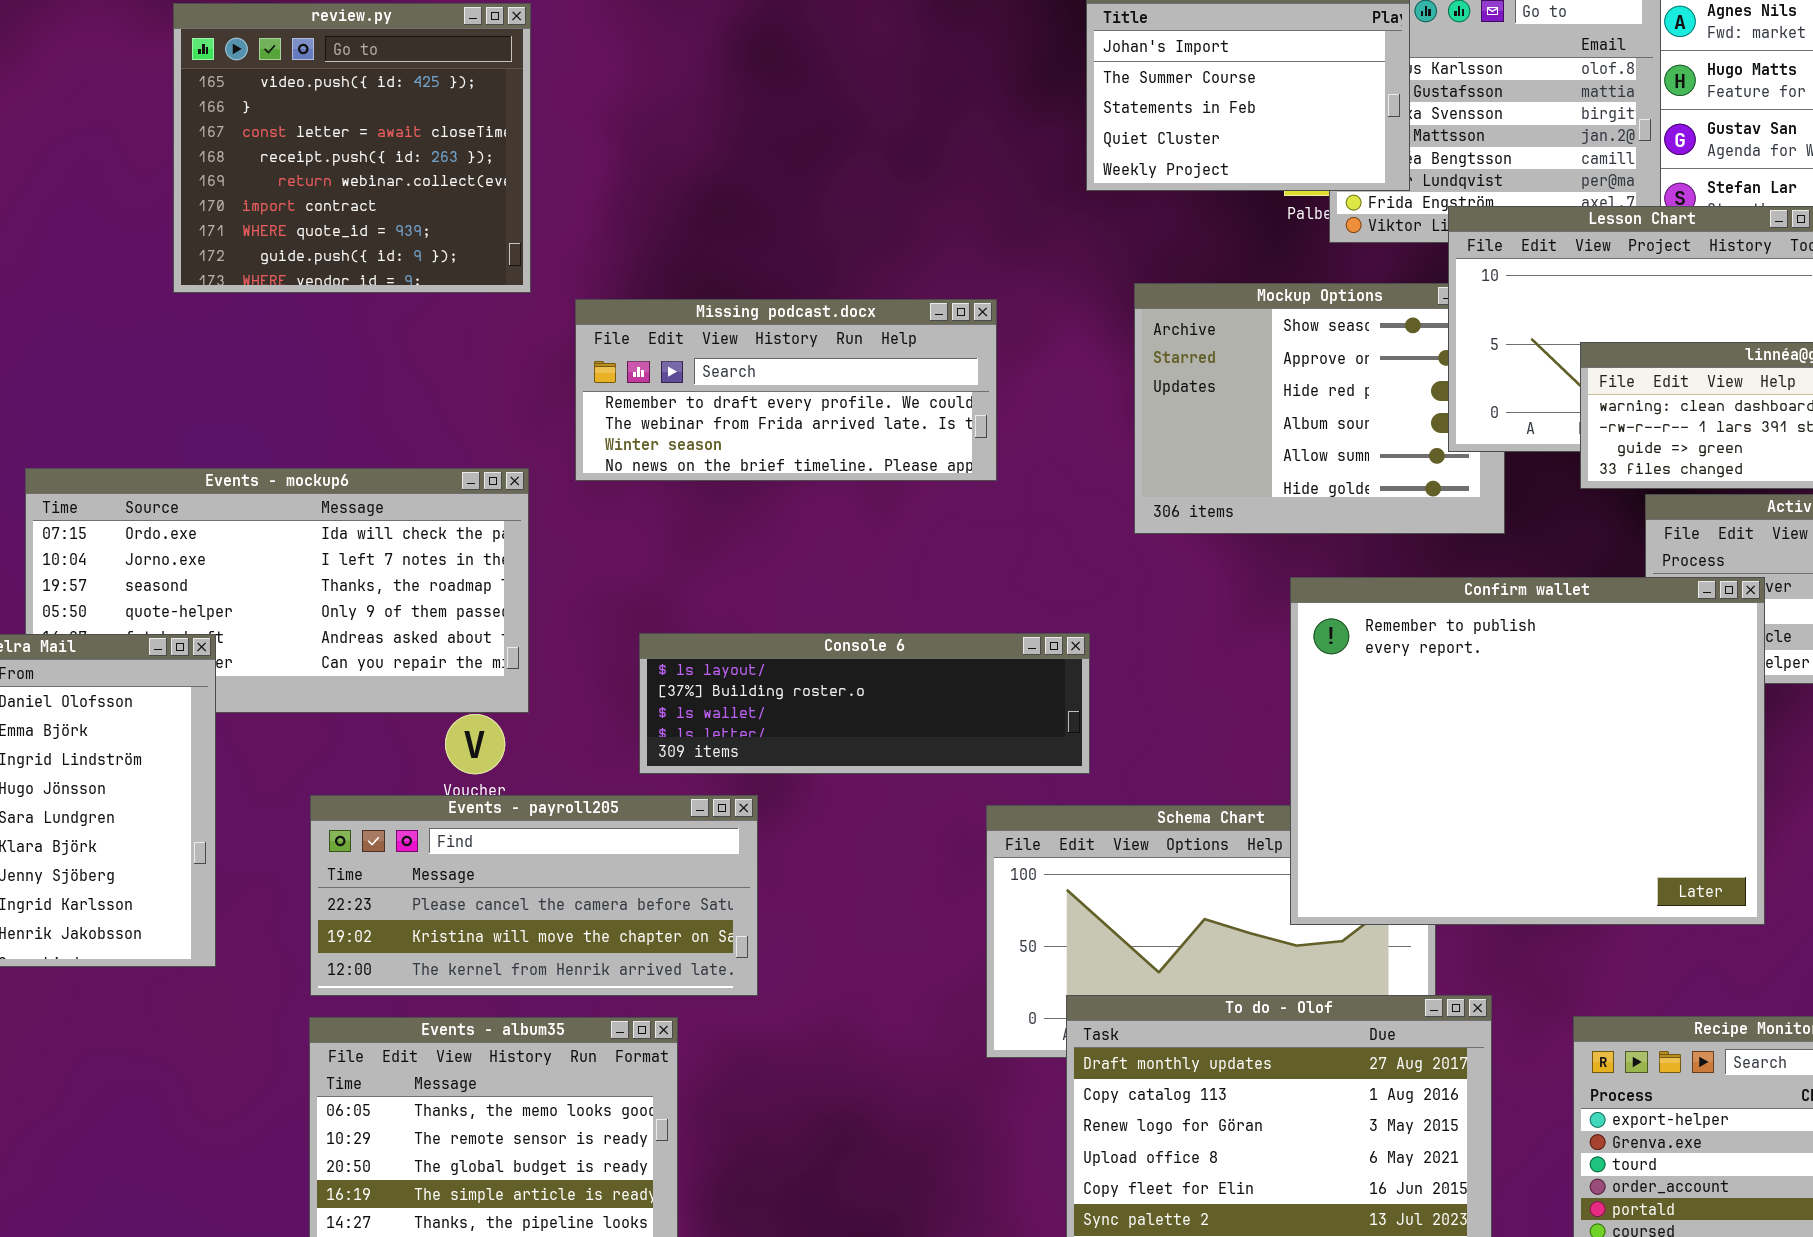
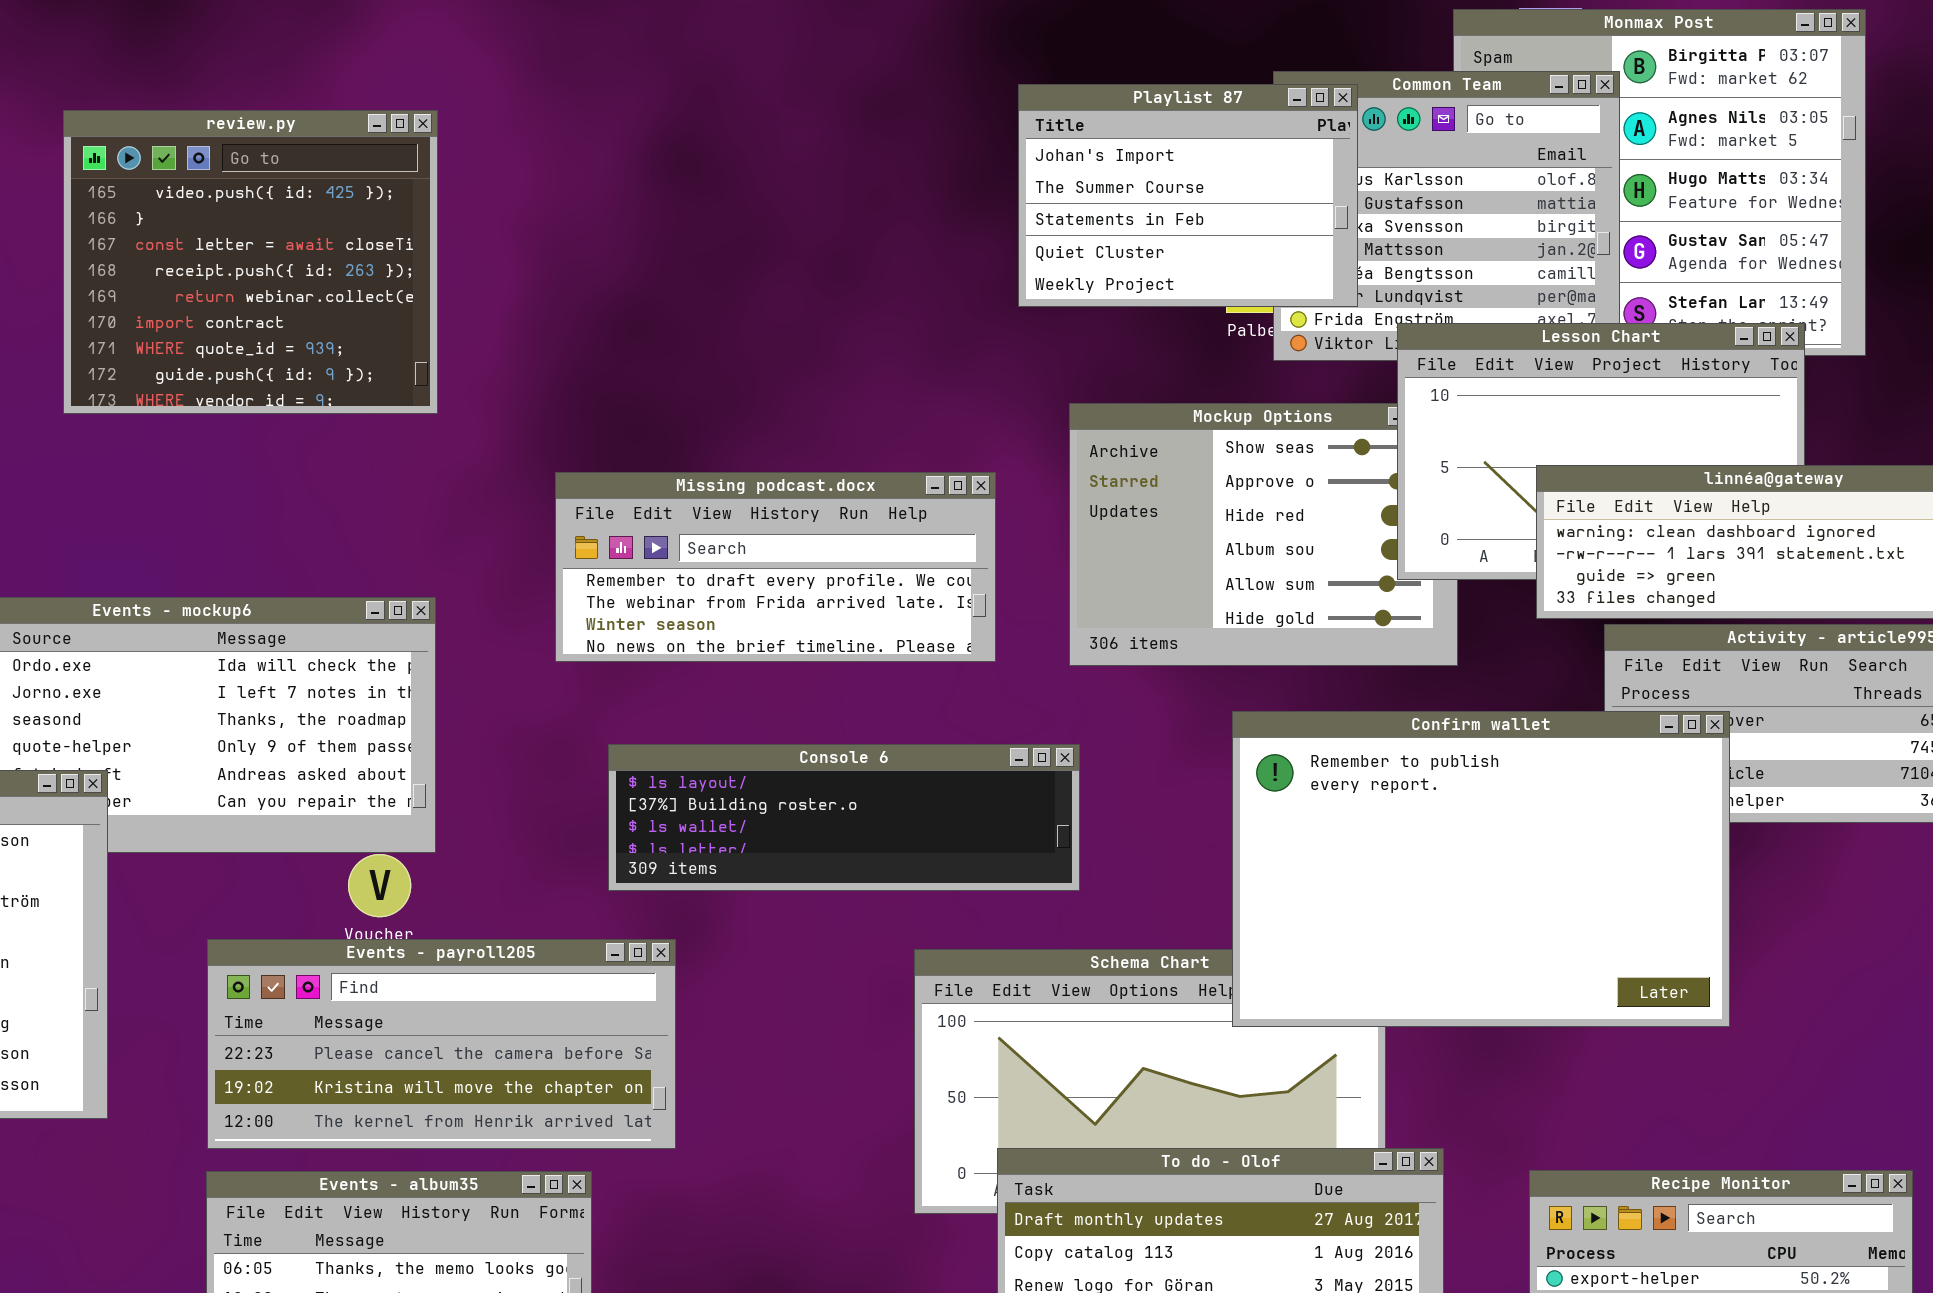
Missing podcast.docx: [575,299,997,481] -> [555,472,996,662], moved
Confirm wallet: [1290,577,1765,925] -> [1232,711,1730,1027], resized
Console 6: [639,633,1090,774] -> [608,744,1080,891], moved

